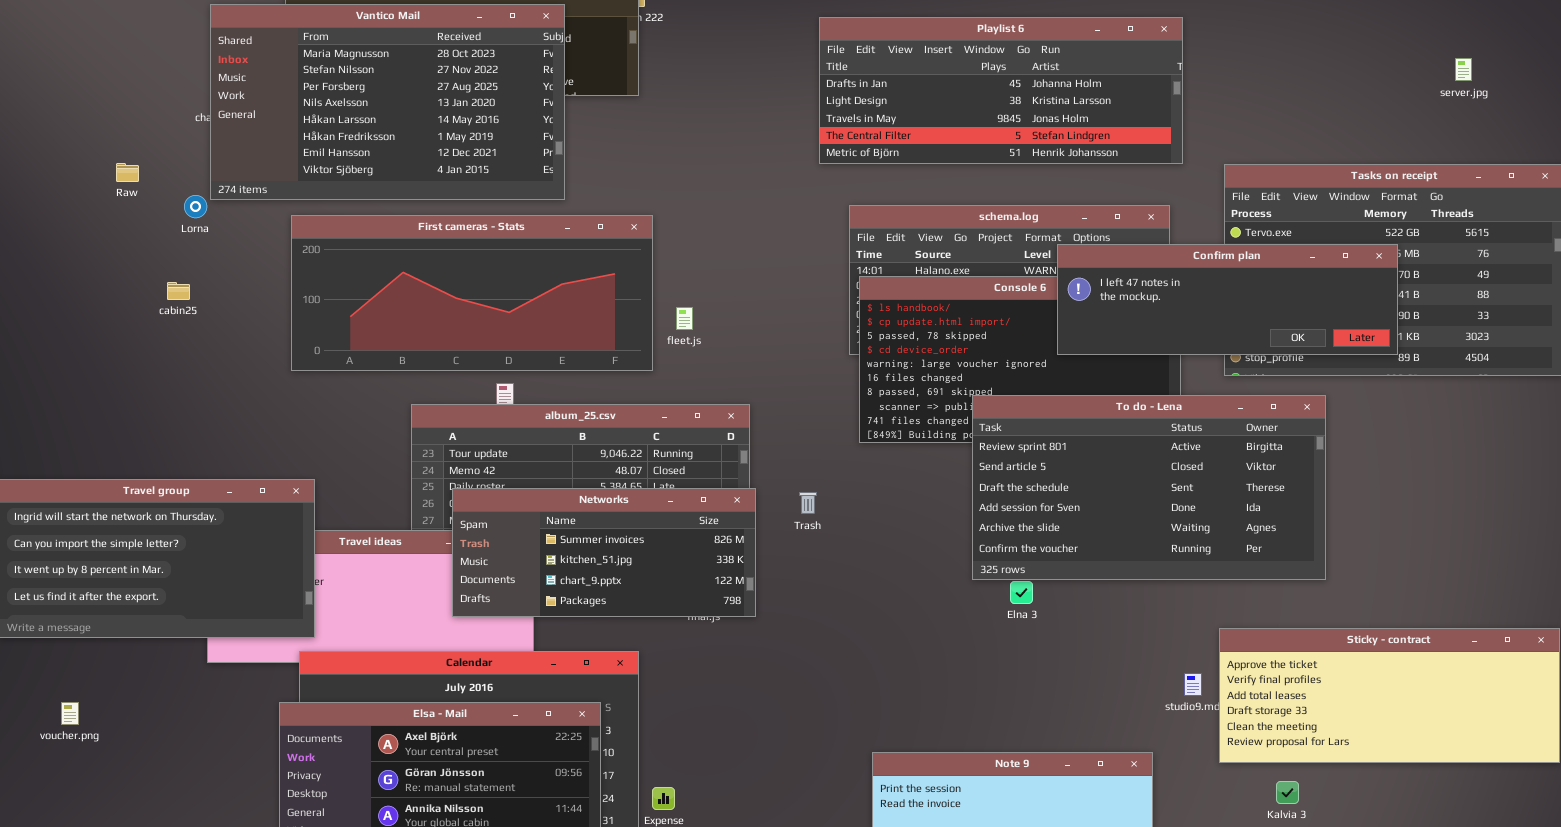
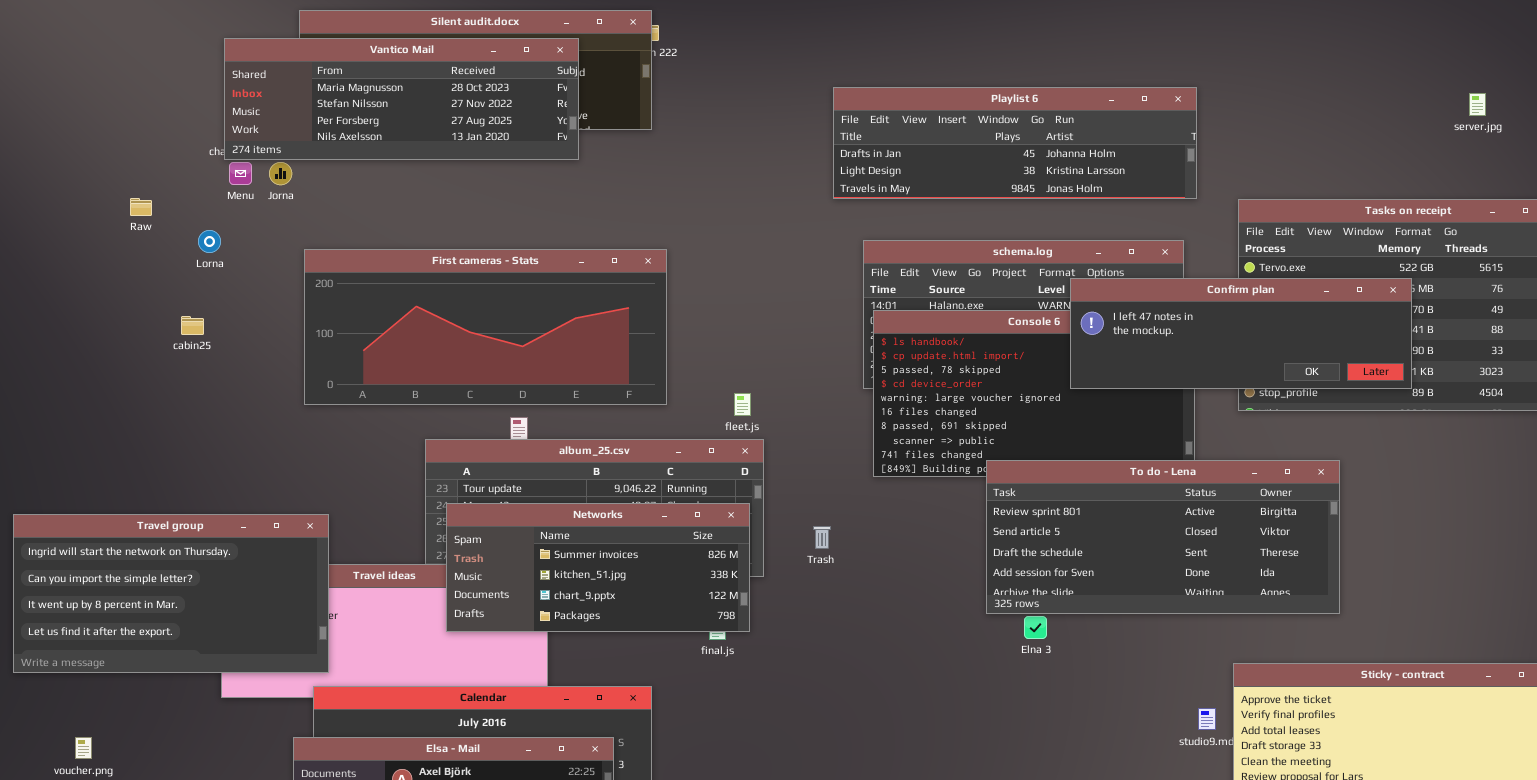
Vantico Mail: [210,4,565,200] -> [224,38,579,160], resized
Playlist 6: [819,17,1183,164] -> [833,87,1197,199], resized
fleet.js: [676,307,693,330] -> [734,393,751,416], moved
To do - Lena: [972,395,1326,580] -> [986,460,1340,614], resized
Networks: [452,488,756,617] -> [446,503,750,632], moved

